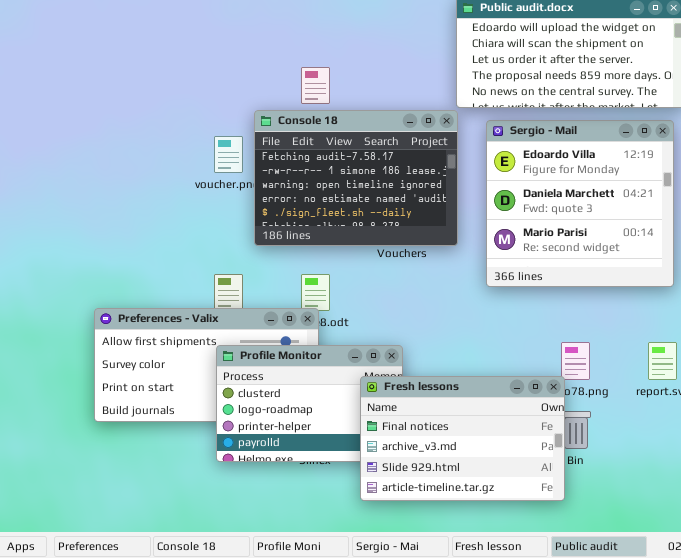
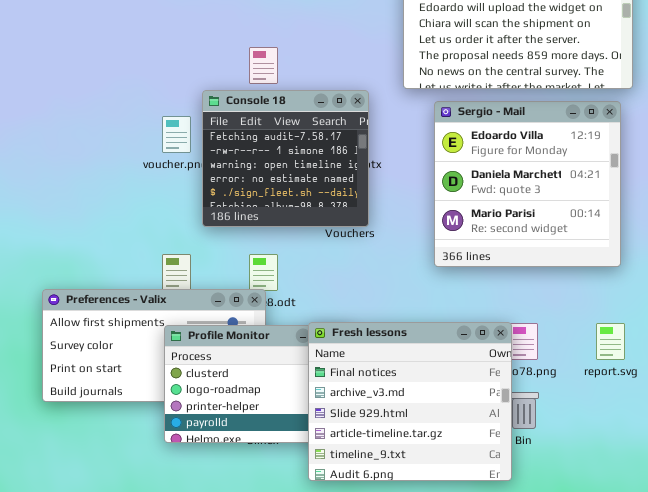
Console 18: [254,110,458,246] -> [202,90,369,227], resized
Fresh lessons: [360,376,565,501] -> [308,322,512,481], resized

